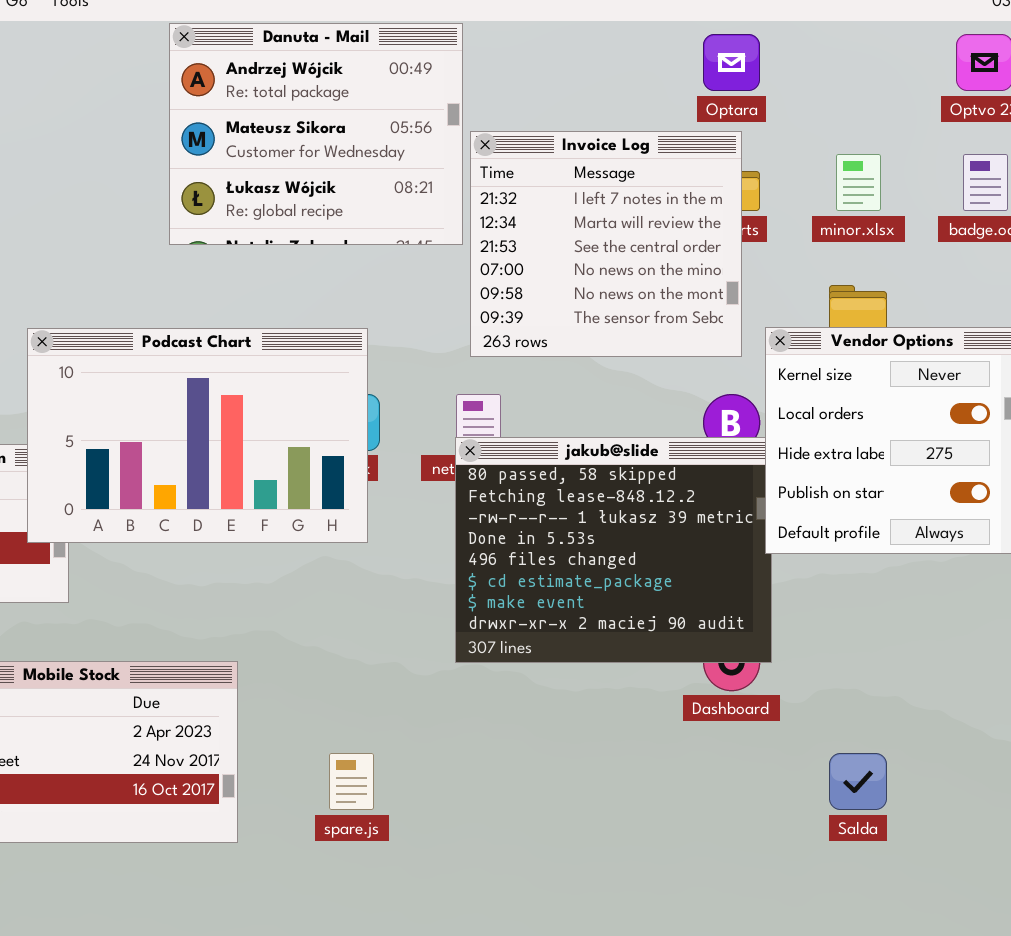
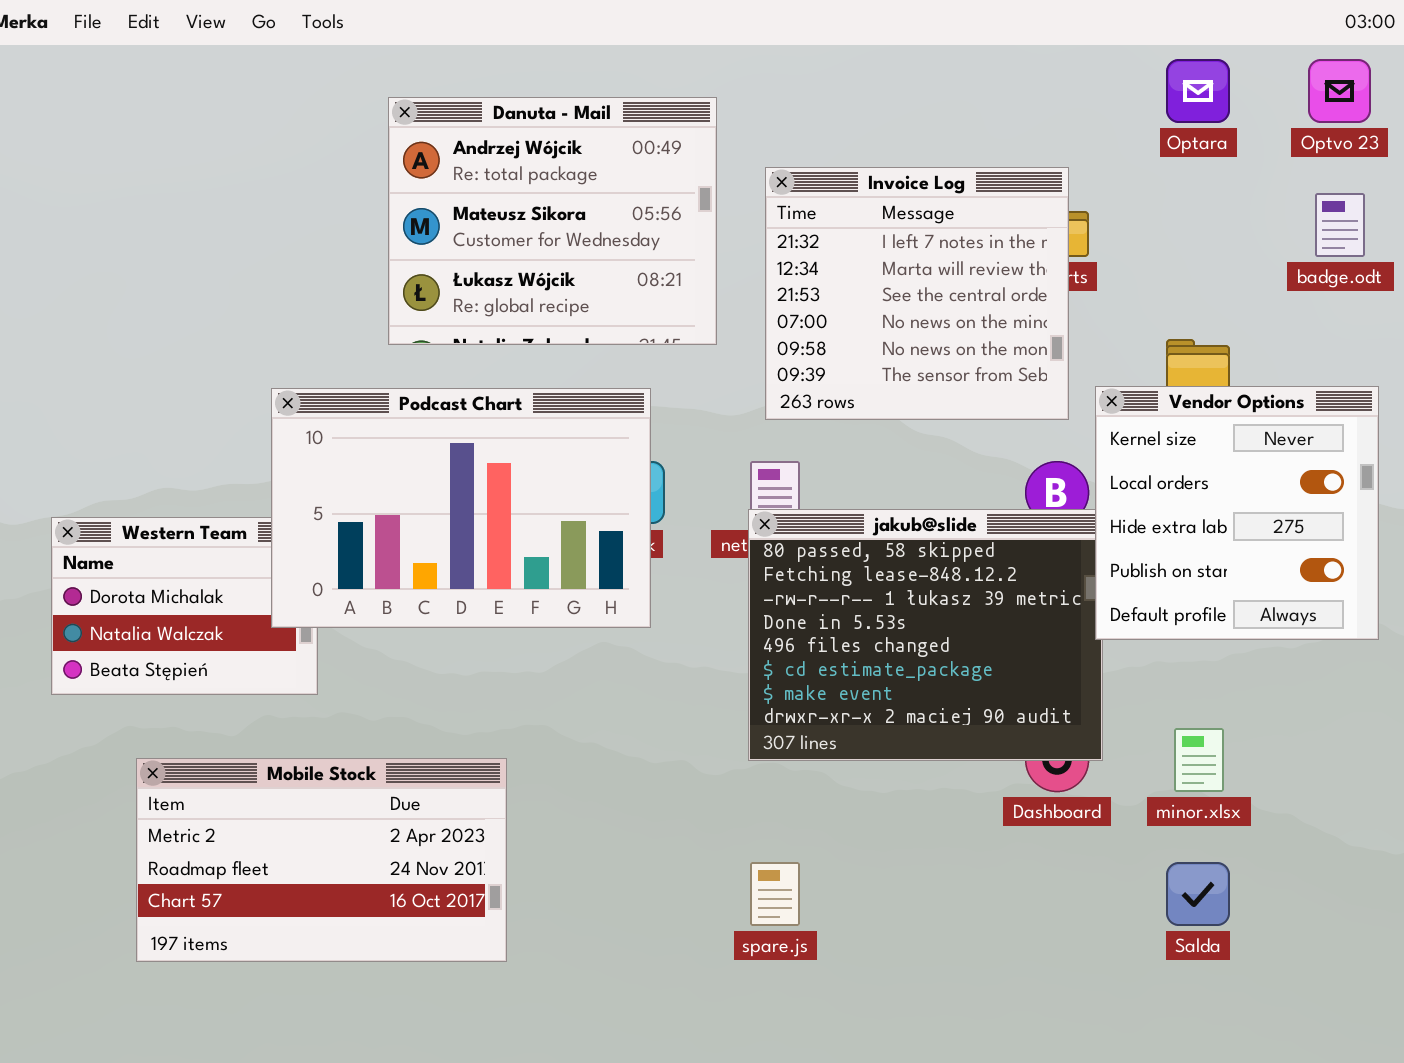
Danuta - Mail: [169,23,463,245] -> [388,97,717,345], moved
Optara: [703,34,760,91] -> [1166,59,1230,123], moved
minor.xlsx: [836,154,881,211] -> [1174,728,1224,792], moved
spare.js: [329,753,374,810] -> [750,862,800,926], moved

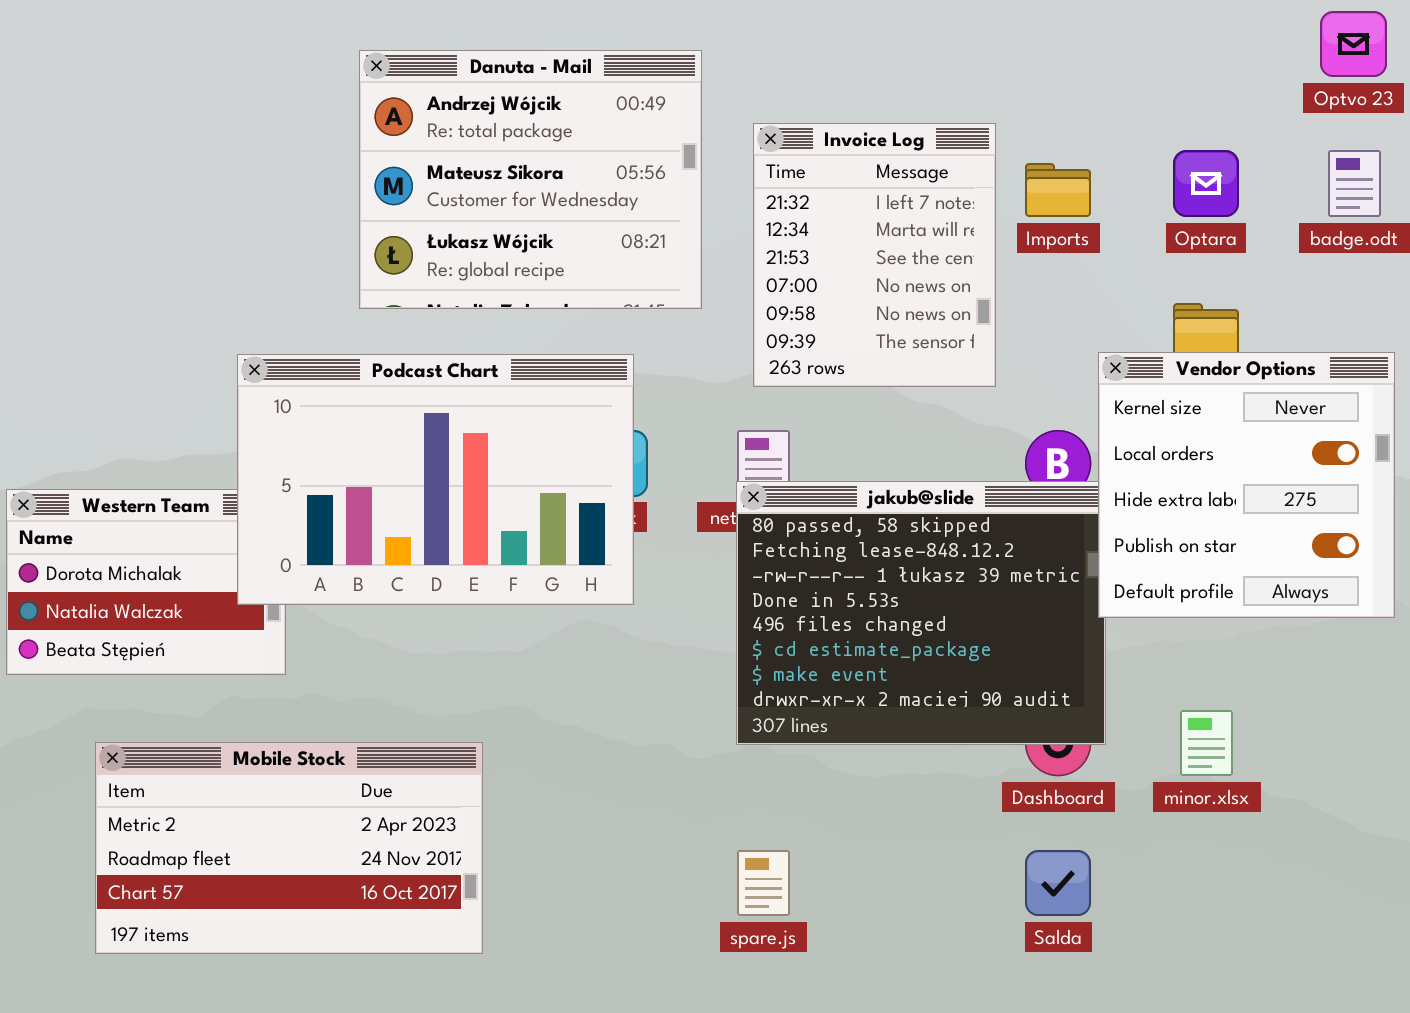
Optara: [1166,59,1230,123] -> [1173,150,1239,217], moved
Invoice Log: [765,167,1069,420] -> [753,123,996,387], resized
Salda: [1166,862,1230,926] -> [1025,850,1091,916], moved

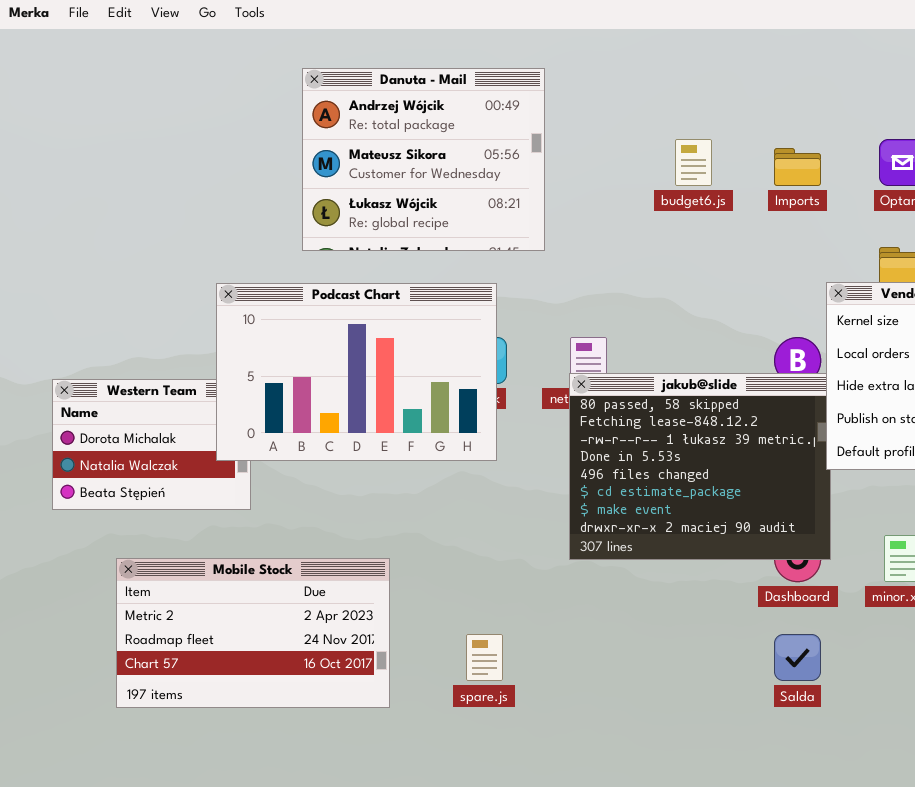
Invoice Log: [753,123,996,387] -> none, closed
spare.js: [737,850,790,916] -> [466,634,503,681], moved

